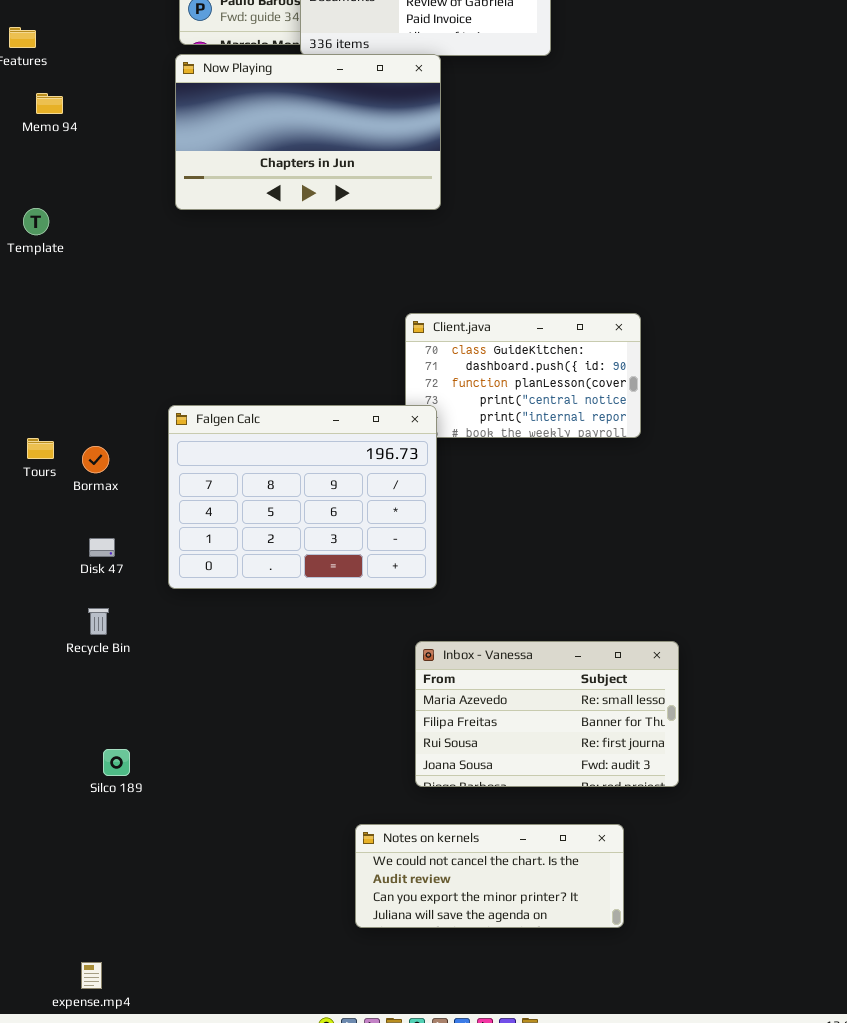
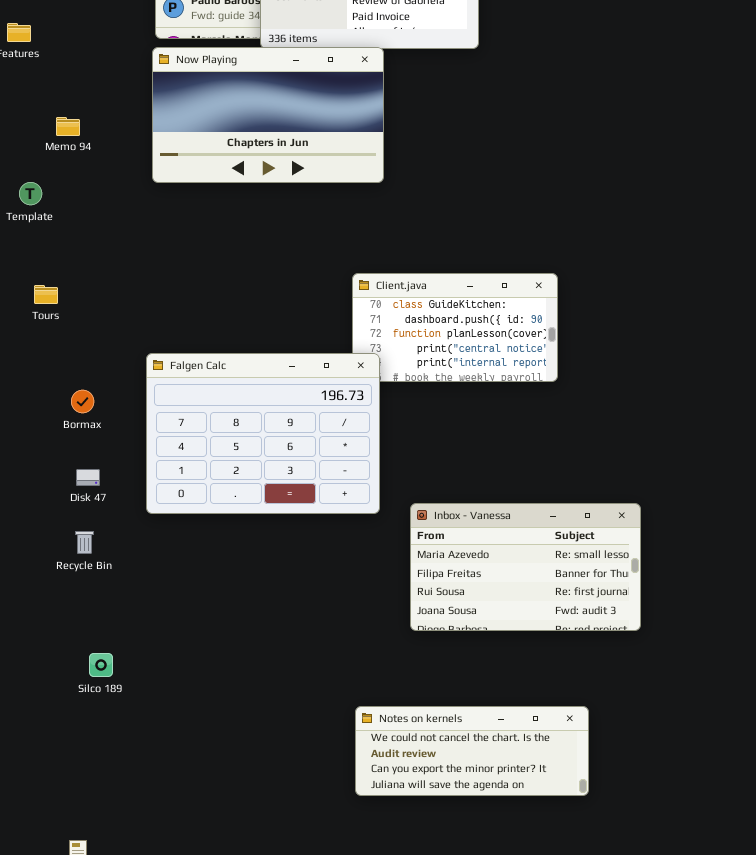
Memo 94: [36,93,63,114] -> [56,117,80,136], moved
Tours: [27,438,54,459] -> [34,285,58,304], moved
Inbox - Vanessa: [415,641,679,787] -> [410,503,641,631], moved
Notes on kernels: [355,824,624,928] -> [355,706,589,796], moved

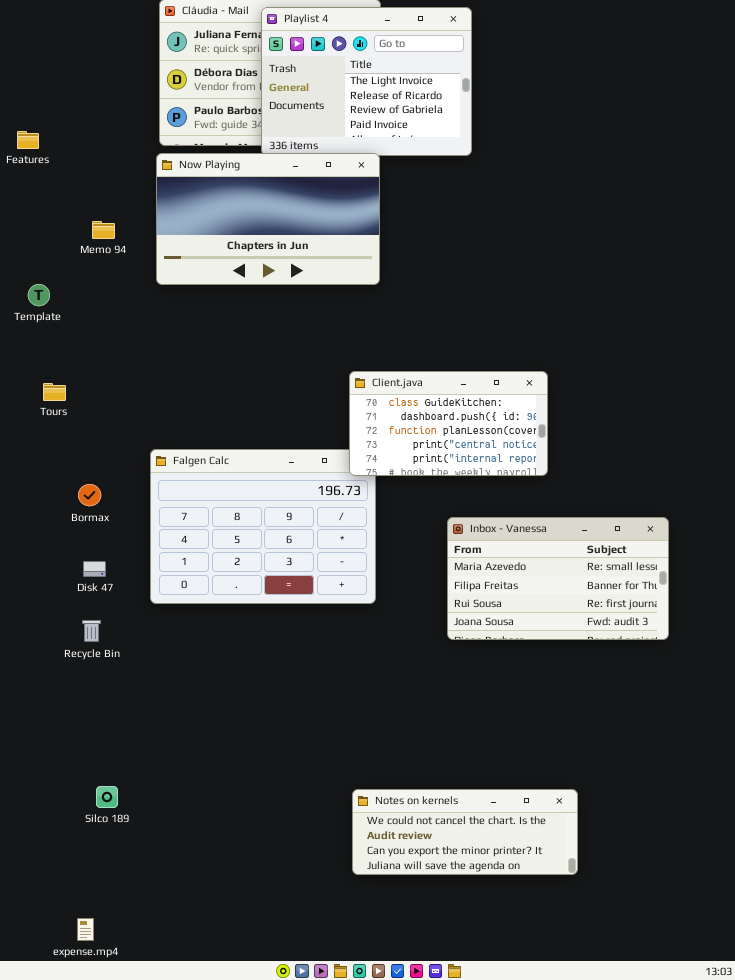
Memo 94: [56,117,80,136] -> [92,221,115,239], moved
Client.java: [352,273,558,382] -> [349,371,548,476], raised
Inbox - Vanessa: [410,503,641,631] -> [447,517,669,640], moved
Silco 189: [89,653,113,677] -> [96,786,118,808], moved

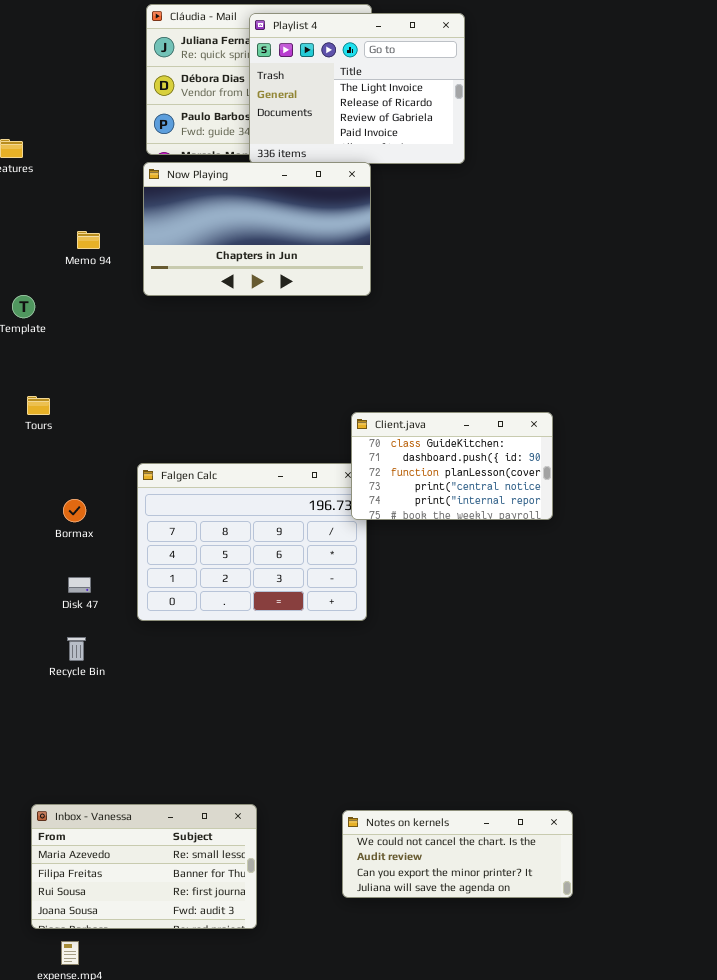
Client.java: [349,371,548,476] -> [351,412,553,520], moved
Inbox - Vanessa: [447,517,669,640] -> [31,804,257,929], moved

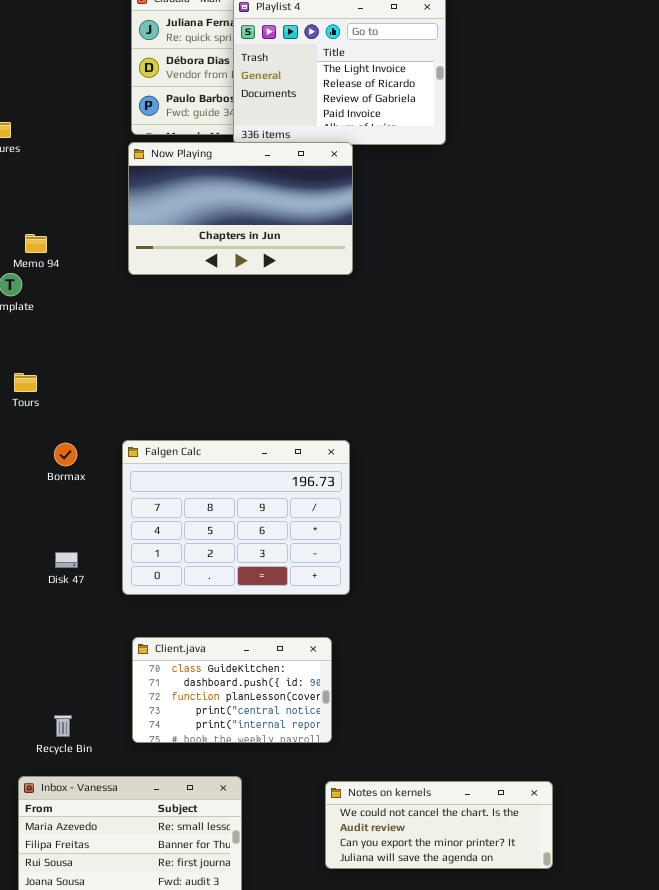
Memo 94: [77,231,100,249] -> [25,234,47,253], moved
Client.java: [351,412,553,520] -> [132,637,332,743], moved
Bormax: [63,499,86,522] -> [54,443,77,466], moved
Recycle Bin: [67,637,86,661] -> [54,715,72,737], moved

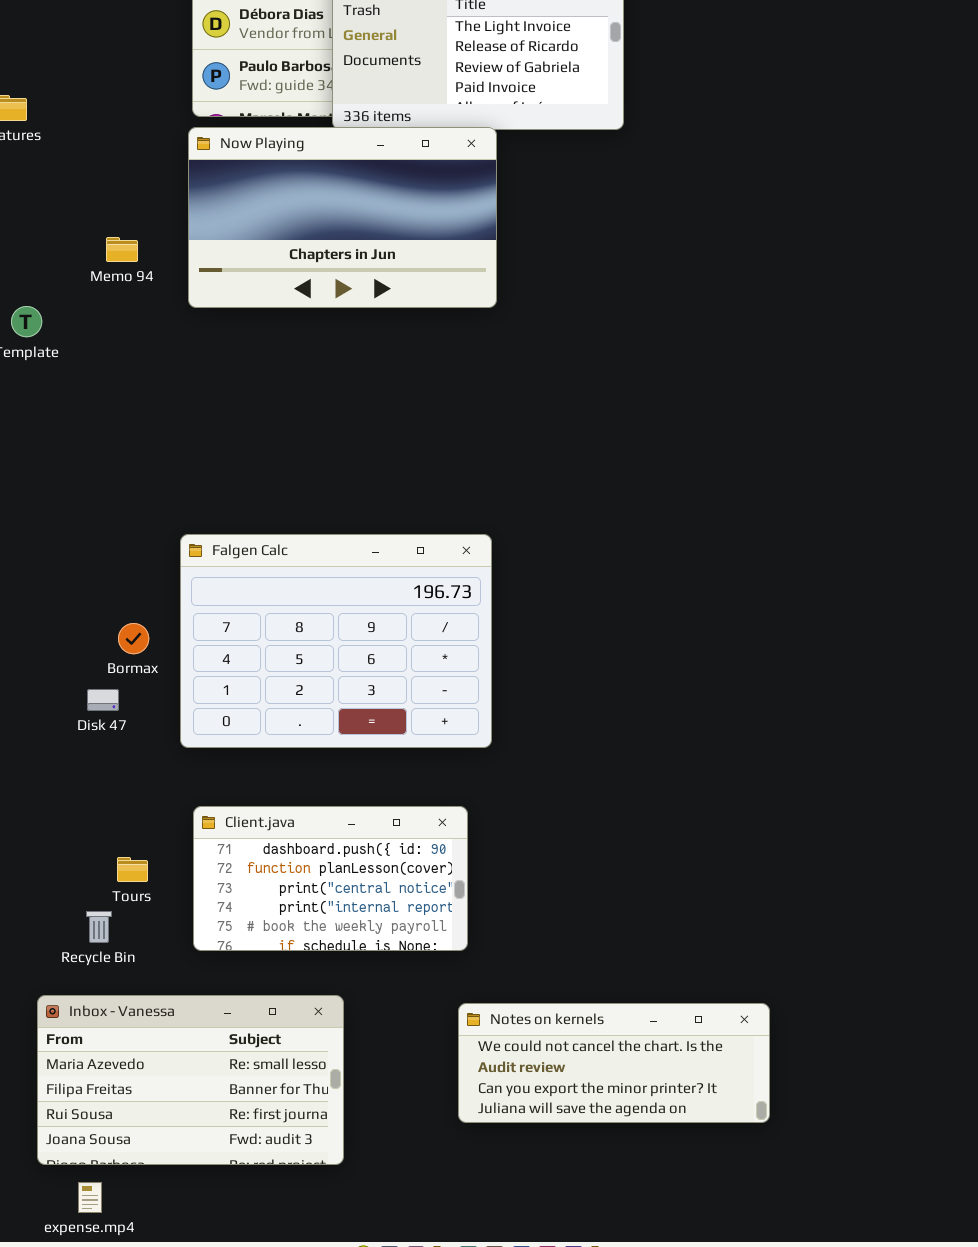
Memo 94: [25,234,47,253] -> [106,237,138,262], moved
Tours: [14,373,37,392] -> [117,857,148,882], moved
Bormax: [54,443,77,466] -> [118,623,149,654], moved
Client.java: [132,637,332,743] -> [193,806,468,951], scrolled down 1 row

